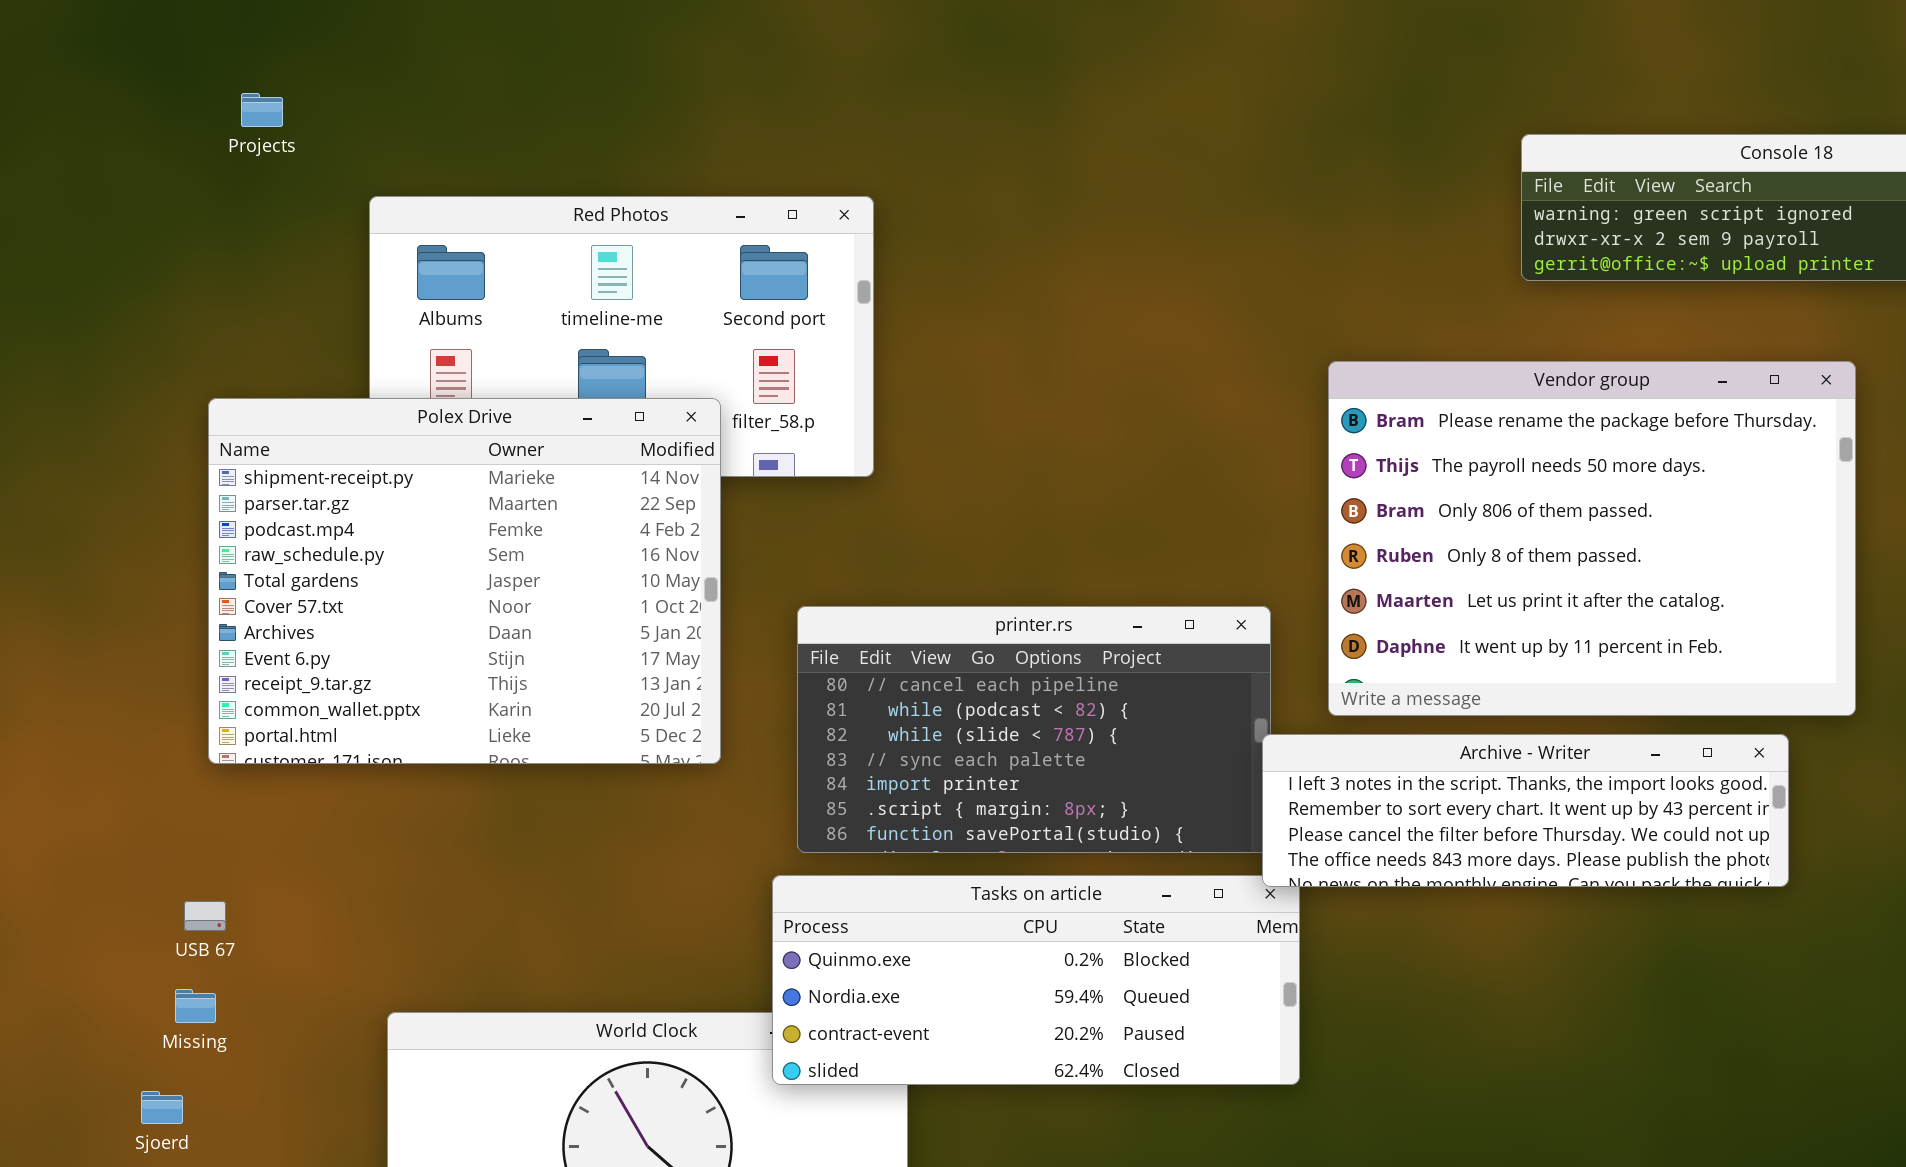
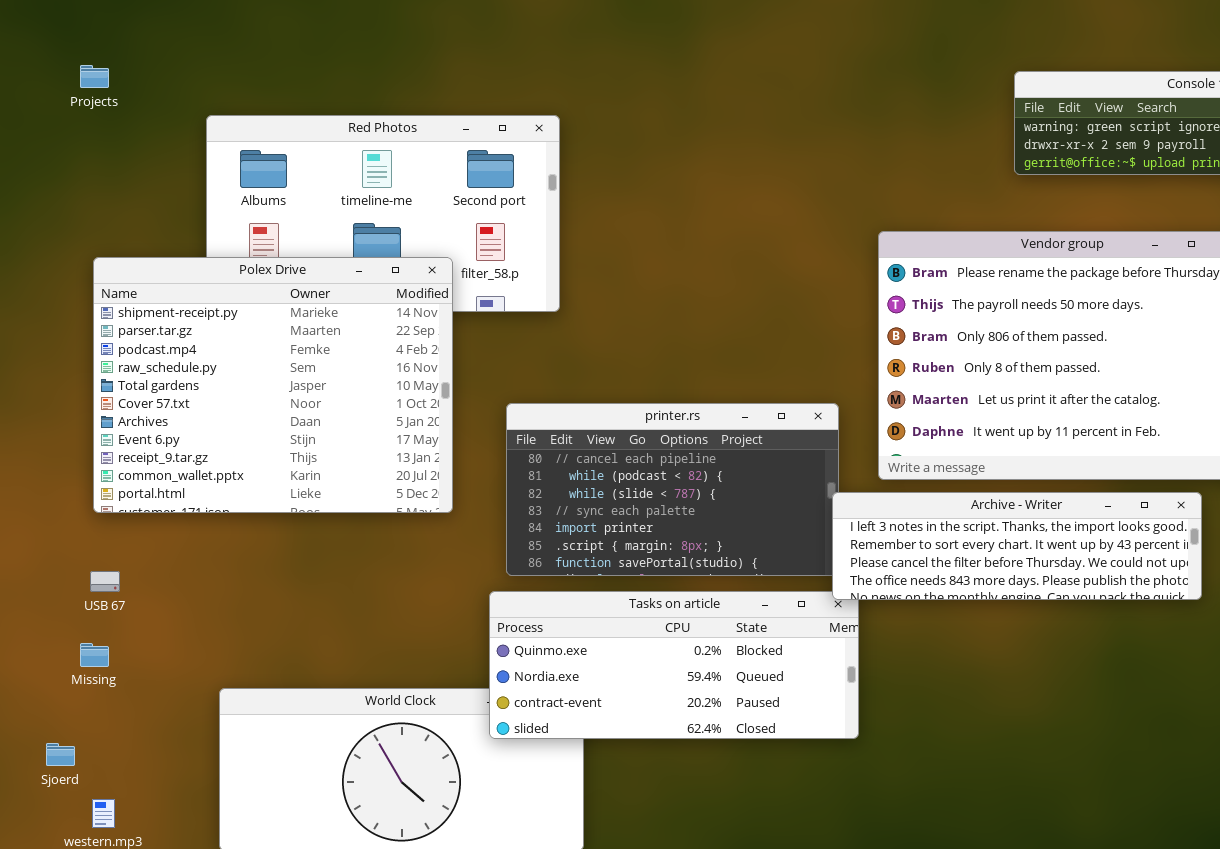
Projects: [241,93,283,127] -> [80,65,109,88], moved
USB 67: [184,901,226,931] -> [90,571,120,592], moved
Missing: [175,989,216,1023] -> [80,643,109,667], moved

